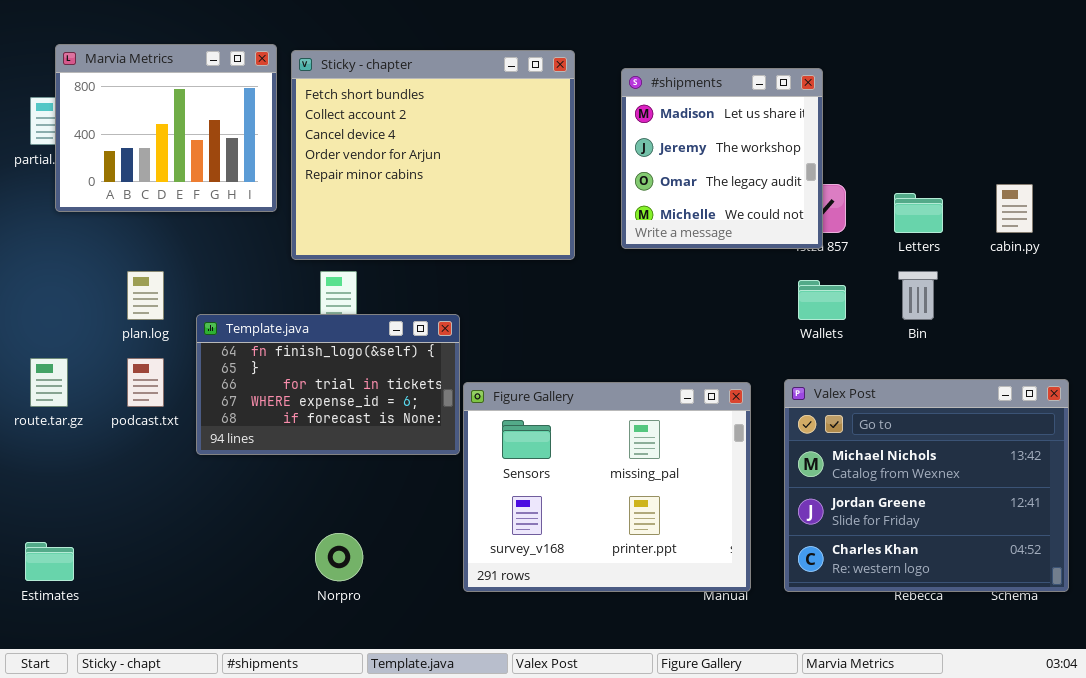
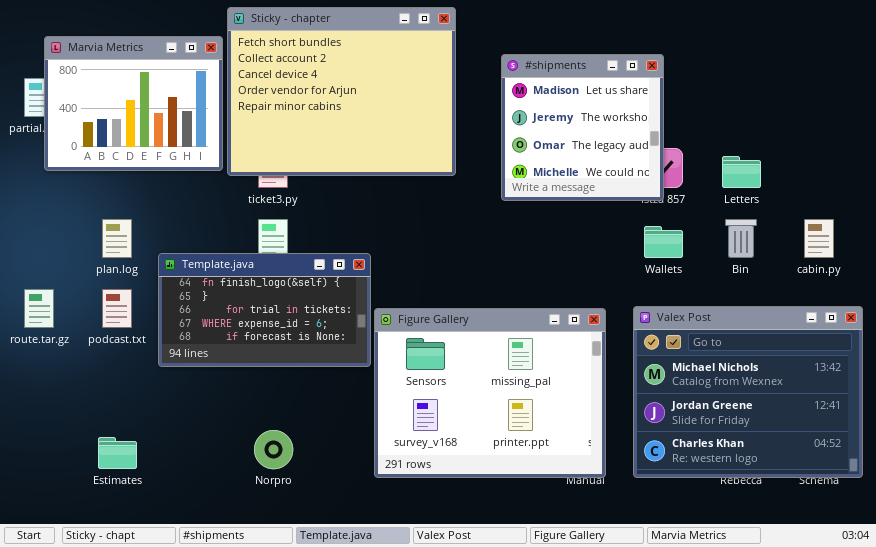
Sticky - chapter: [291,50,575,260] -> [227,7,456,176], moved
cabin.py: [996,184,1033,233] -> [804,219,834,258], moved
Estimates: [25,542,74,581] -> [98,437,137,469], moved

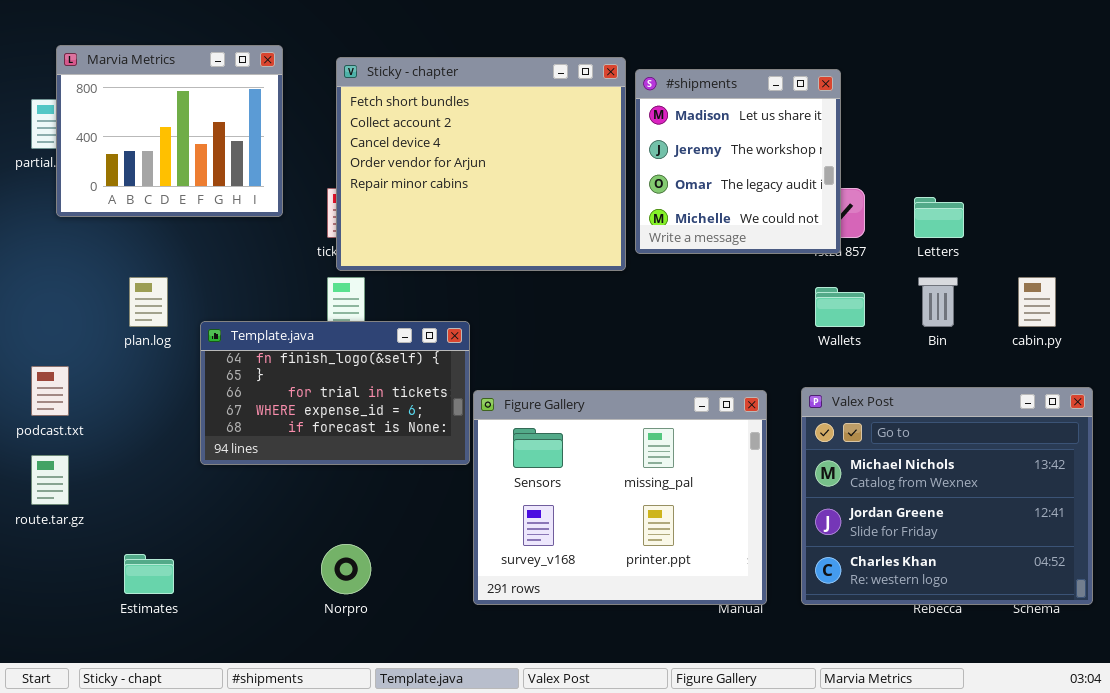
Sticky - chapter: [227,7,456,176] -> [336,57,626,271], moved
route.tar.gz: [24,289,54,328] -> [31,455,69,505], moved
podcast.txt: [102,289,132,328] -> [31,366,69,416], moved

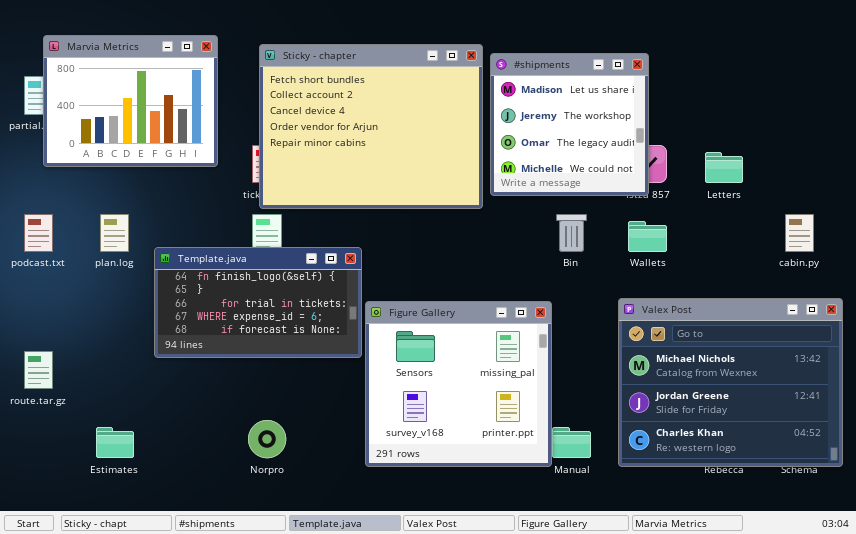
Bin: [918,277,958,327] -> [556,214,587,252], moved
podcast.txt: [31,366,69,416] -> [24,214,53,252], moved
Figure Gallery: [473,390,767,605] -> [365,301,552,467], resized

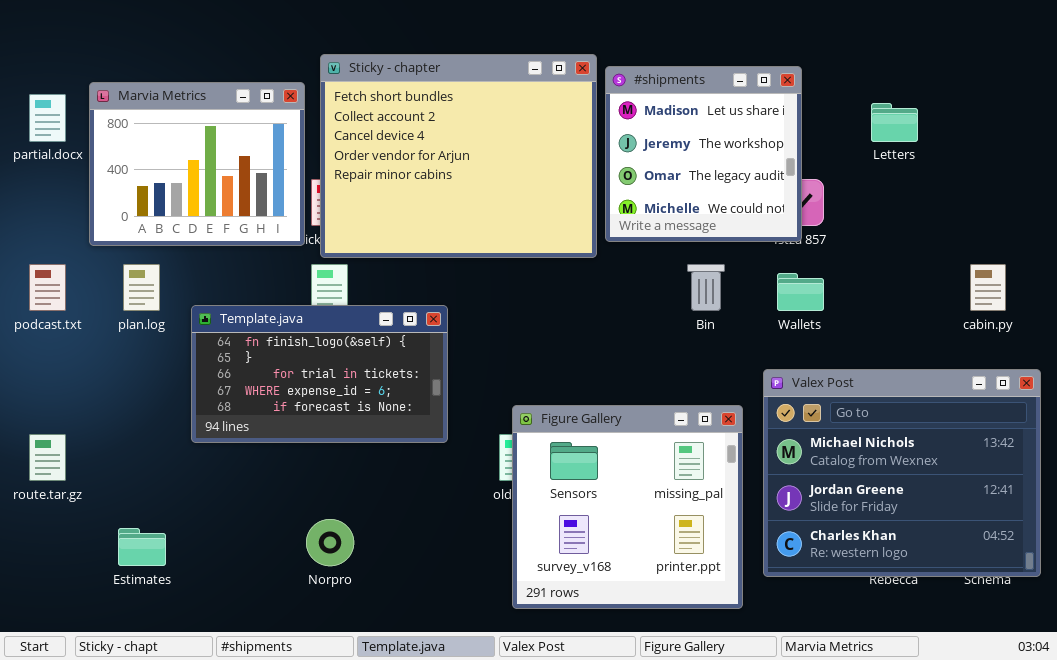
Marvia Metrics: [43,35,218,167] -> [89,82,305,246], moved
Letters: [705,152,743,183] -> [871,103,918,142], moved
Figure Gallery: [365,301,552,467] -> [512,405,743,609], moved

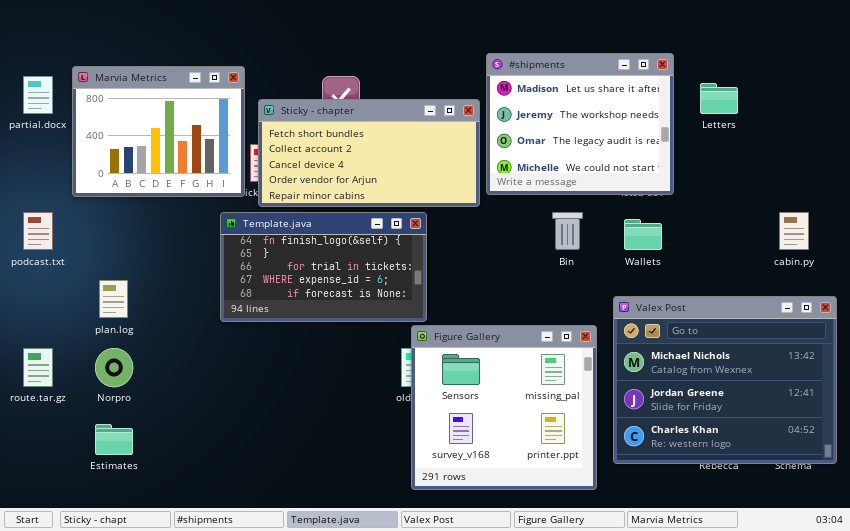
Sticky - chapter: [320,54,597,258] -> [258,99,480,207], resized
#shipments: [605,66,802,242] -> [486,53,674,195], resized
plan.log: [123,264,160,311] -> [99,280,128,318], moved
Template.java: [191,305,448,443] -> [220,212,427,322], moved
Norpro: [306,519,354,566] -> [95,348,133,387], moved

